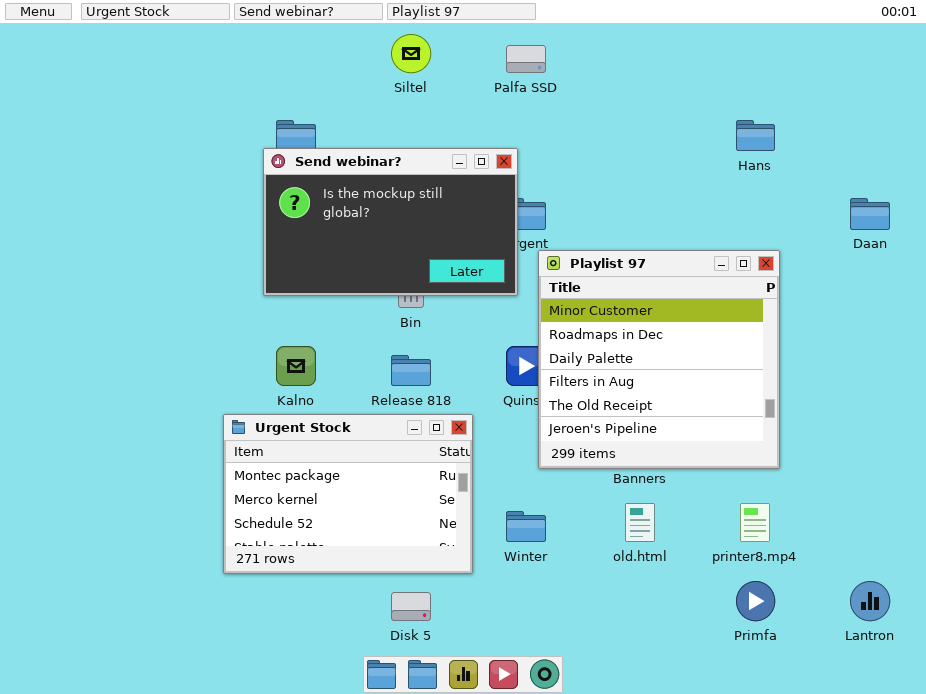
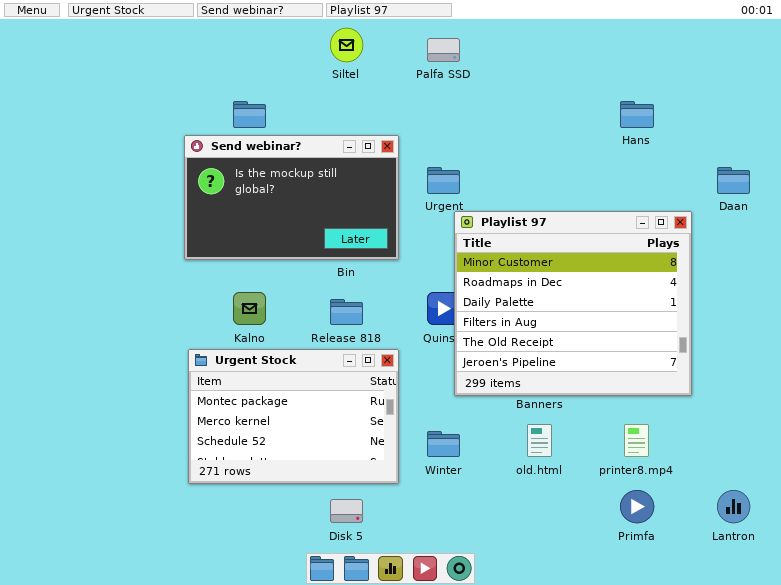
Send webinar?: [263,148,518,296] -> [184,135,399,260], moved
Playlist 97: [538,250,780,469] -> [454,211,692,396], resized

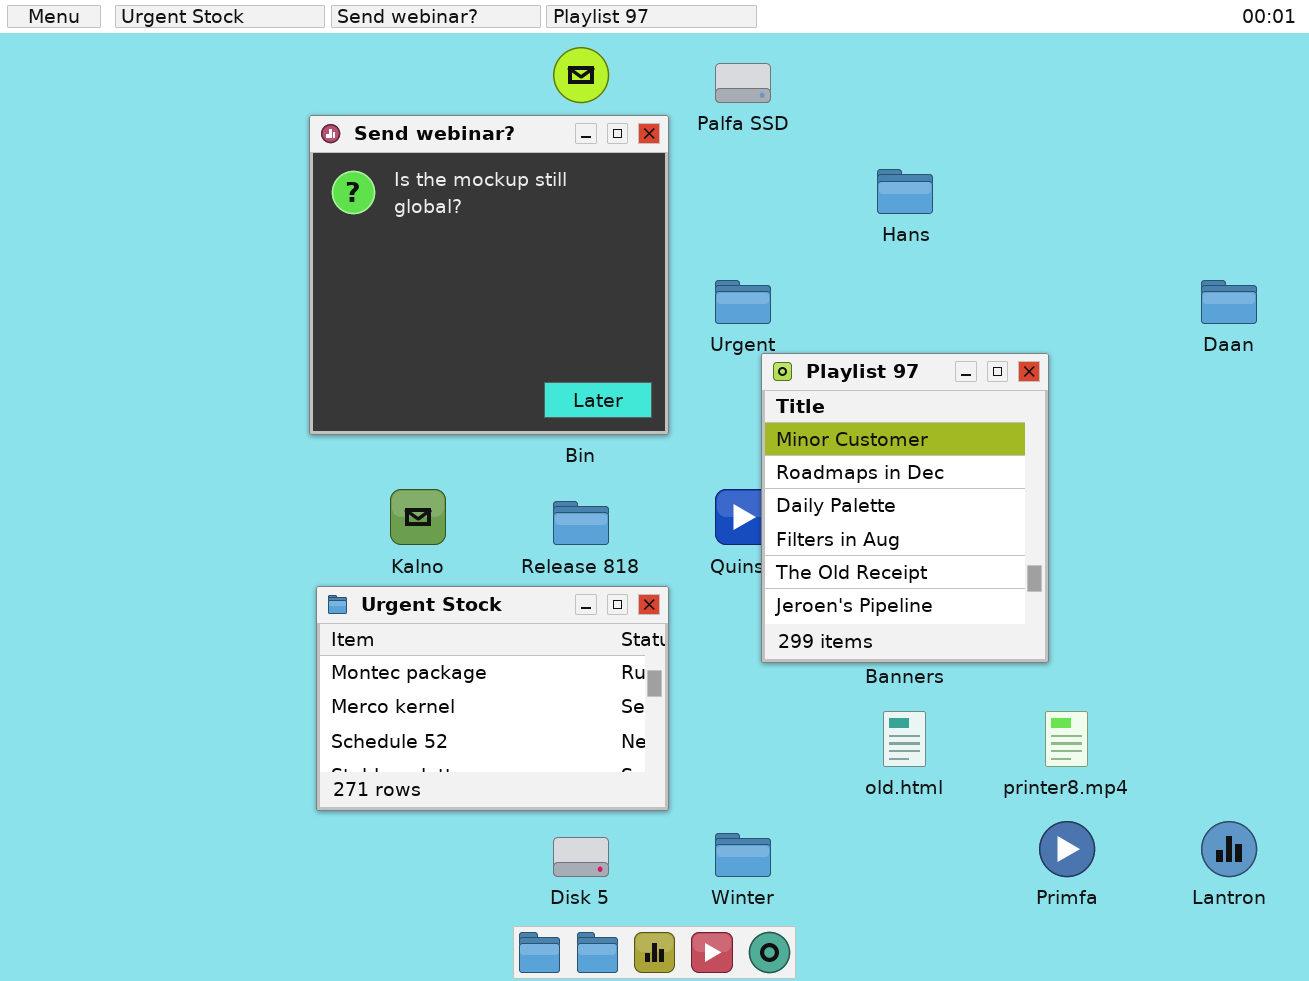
Hans: [620,101,654,128] -> [877,169,933,214], moved
Send webinar?: [184,135,399,260] -> [309,115,669,435], resized
Playlist 97: [454,211,692,396] -> [761,353,1049,663], resized
Winter: [427,431,460,457] -> [715,833,771,877], moved

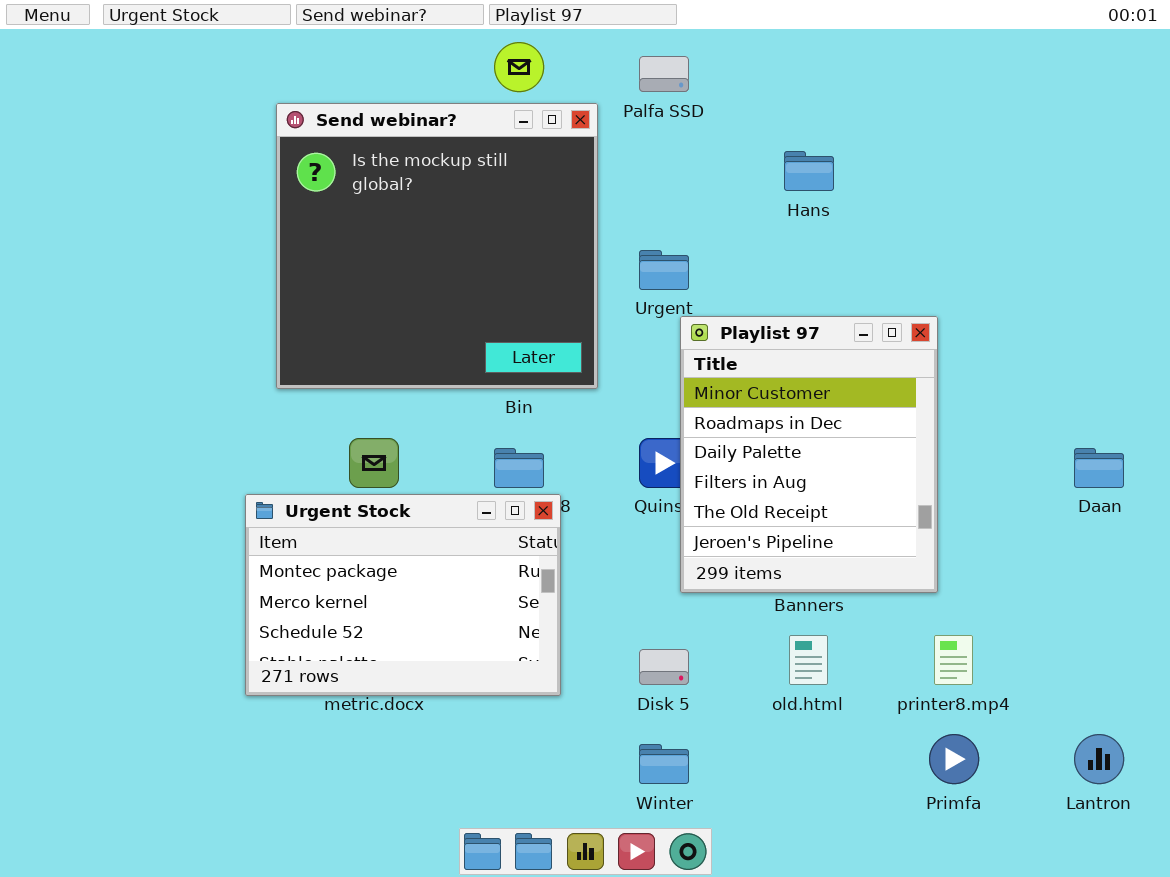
Daan: [1201,280,1257,324] -> [1074,448,1124,488], moved
Urgent Stock: [316,586,669,811] -> [245,494,561,696], moved
Disk 5: [553,837,609,877] -> [639,649,689,685], moved

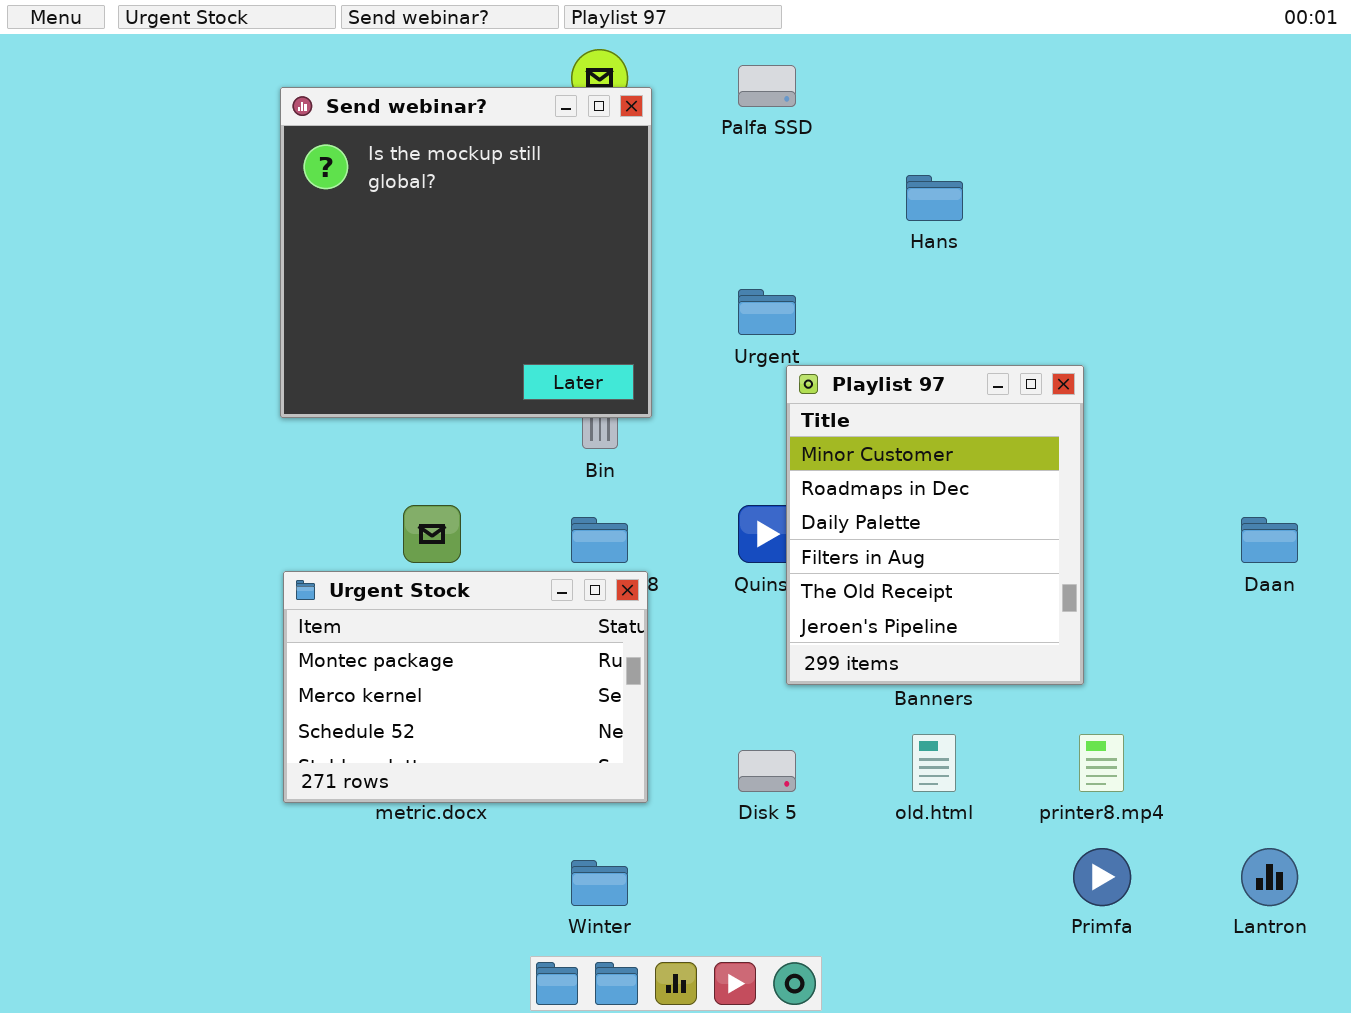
Send webinar?: [276,103,598,389] -> [280,87,652,418], moved
Winter: [639,744,689,784] -> [571,860,628,906], moved

